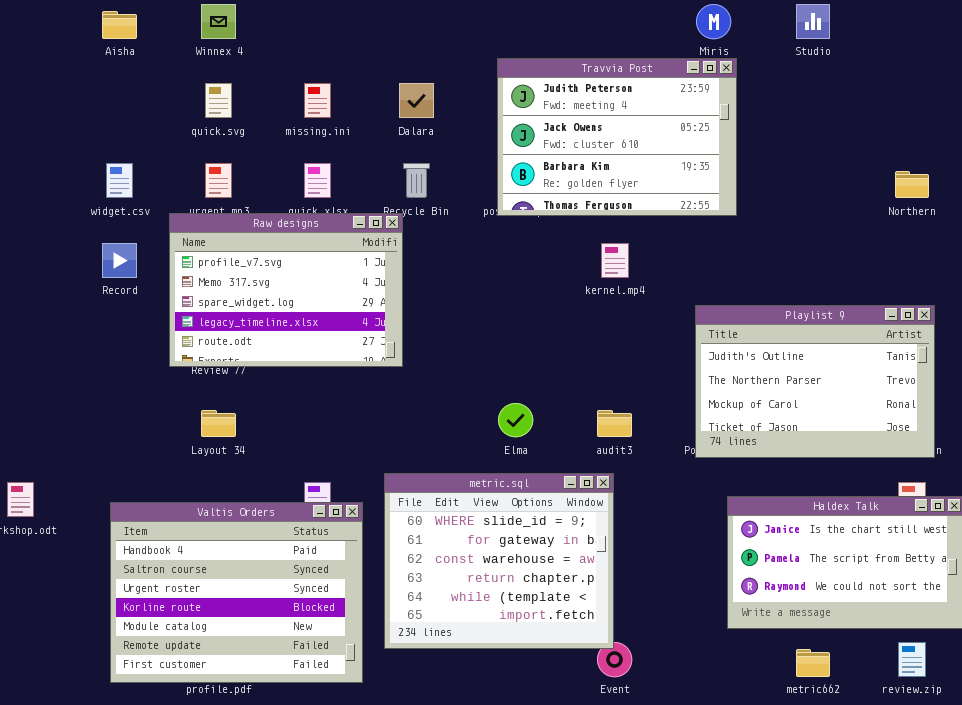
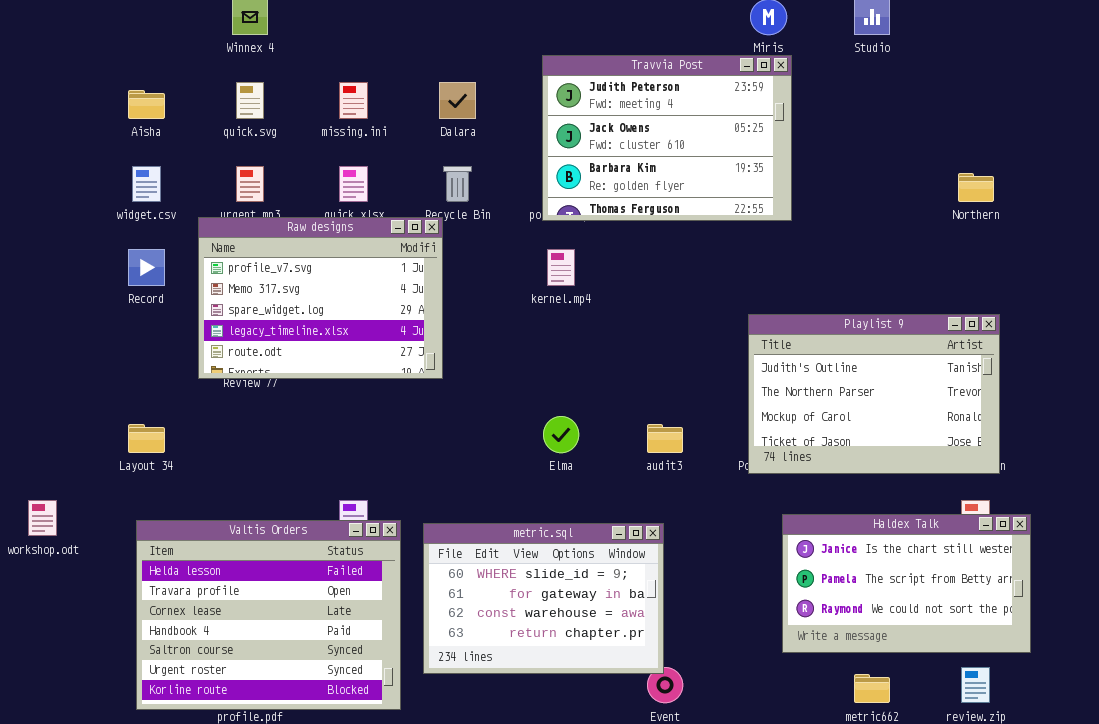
Aisha: [102,11,137,39] -> [128,90,165,119], moved
kernel.mp4: [601,243,629,278] -> [547,249,575,286], moved
Layout 34: [201,410,236,437] -> [128,424,165,453], moved
metric.sql: [384,473,614,649] -> [423,523,664,674], resized
Valtis Orders: [110,502,363,683] -> [136,520,401,710], scrolled up 3 rows

